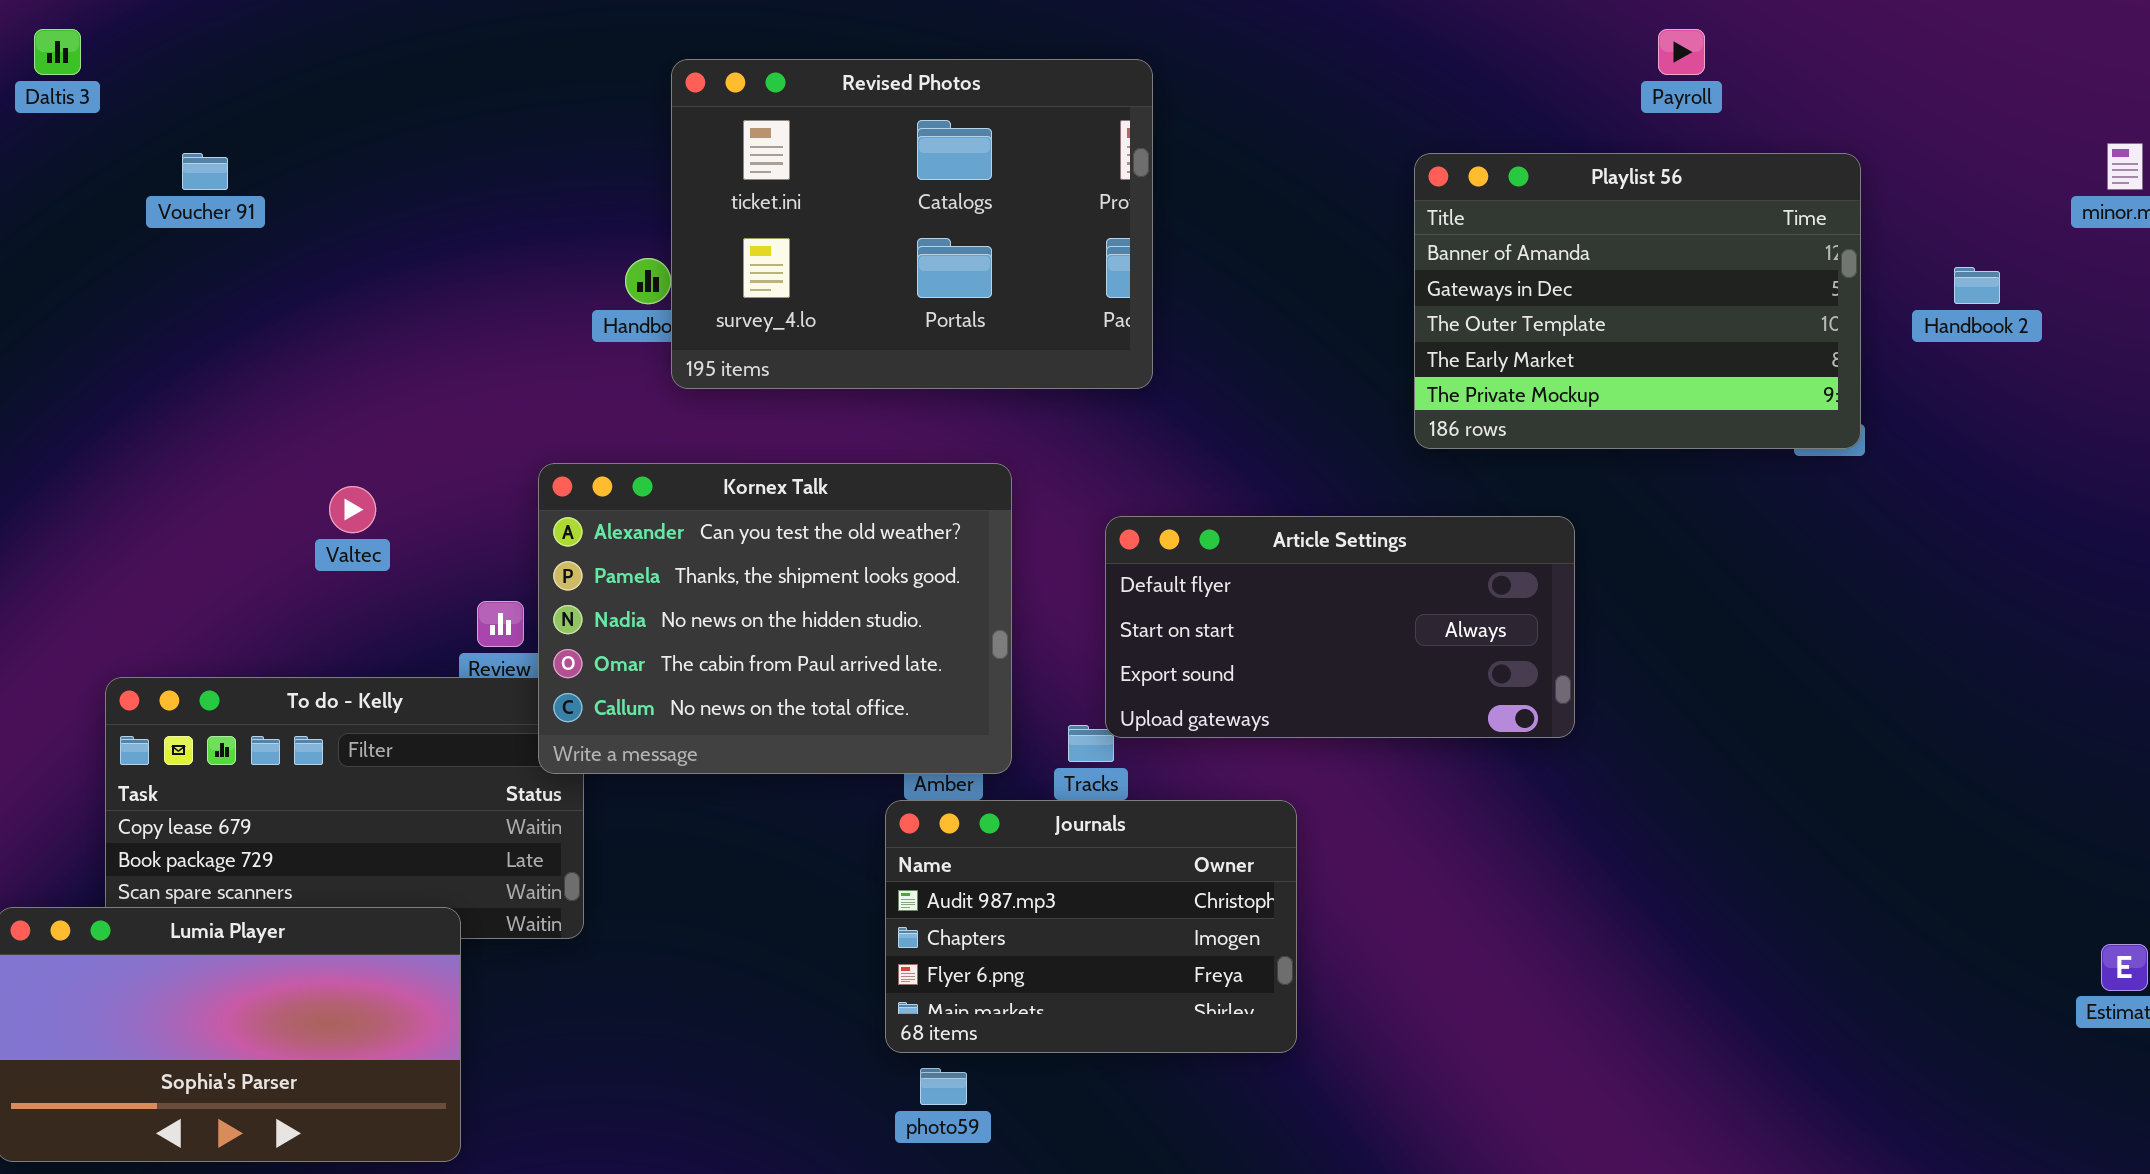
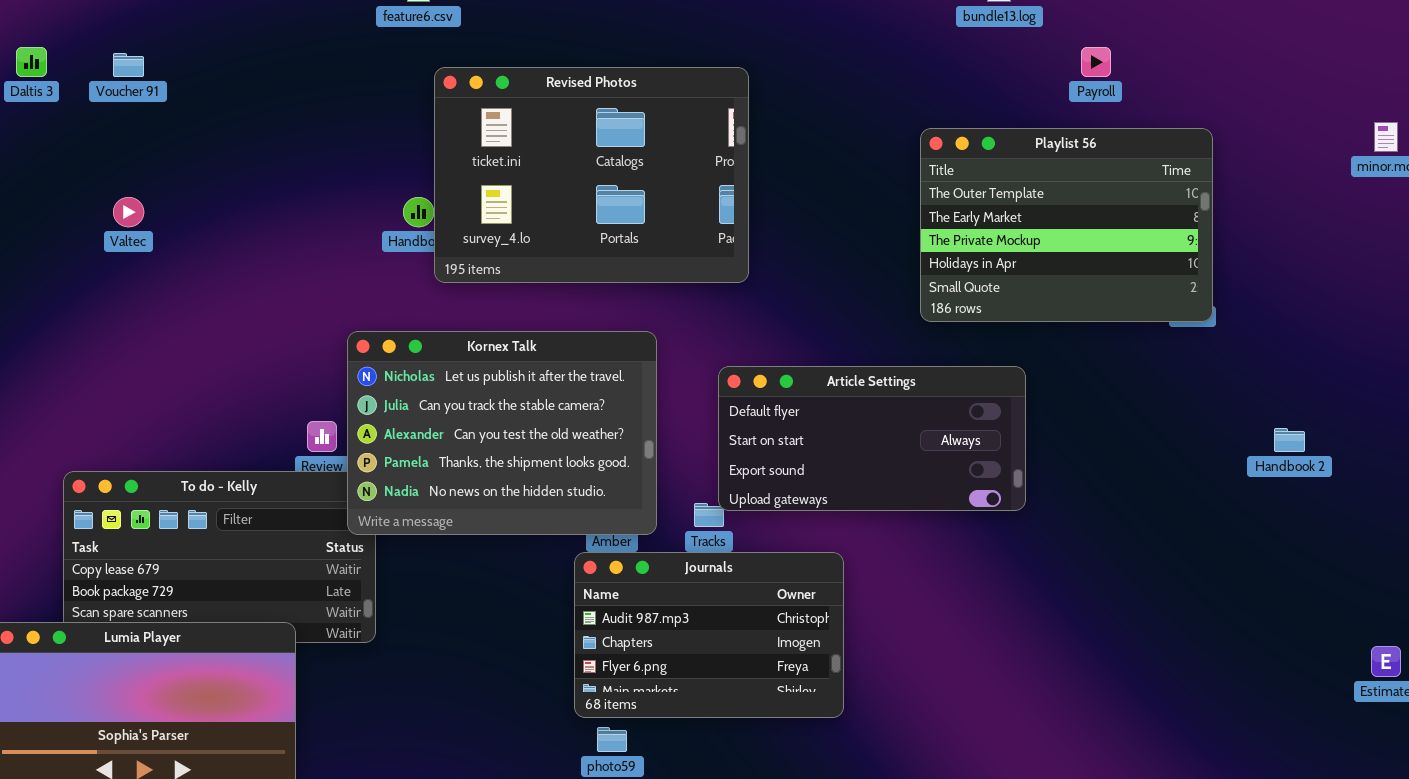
Voucher 91: [182,153,228,190] -> [113,53,144,77], moved
Playlist 56: [1414,153,1861,449] -> [920,128,1213,322], scrolled down 2 rows
Handbook 2: [1954,267,2000,304] -> [1274,428,1305,452], moved
Kornex Talk: [538,463,1012,774] -> [347,331,657,535], scrolled up 2 rows
Valtec: [329,486,376,533] -> [113,197,144,227], moved

